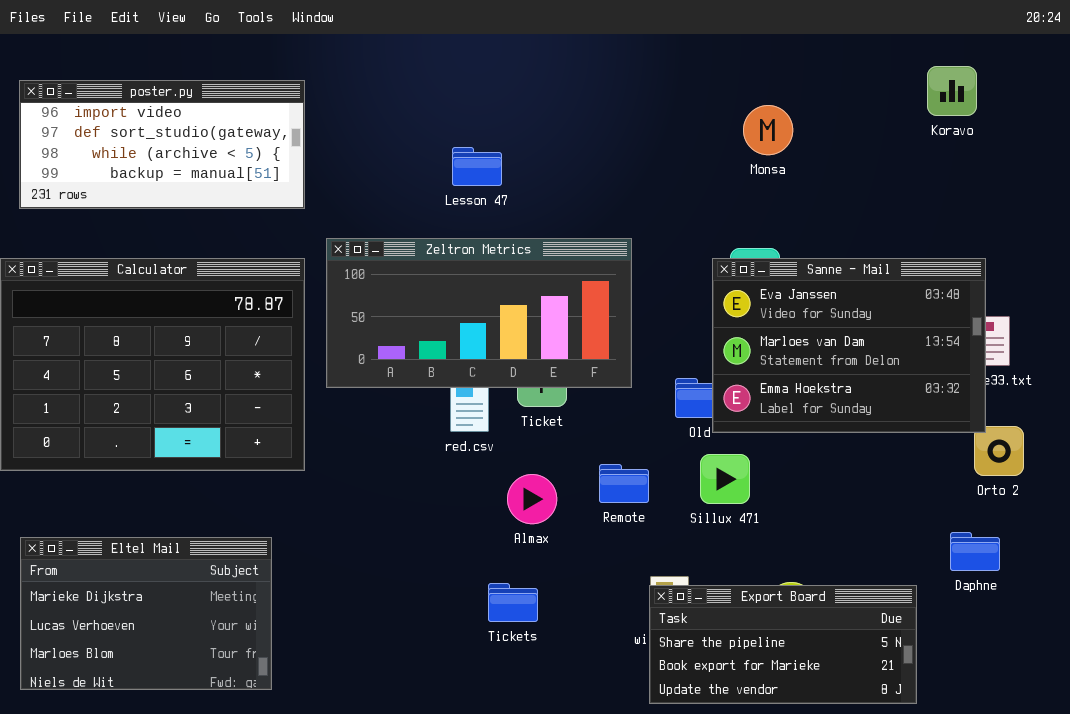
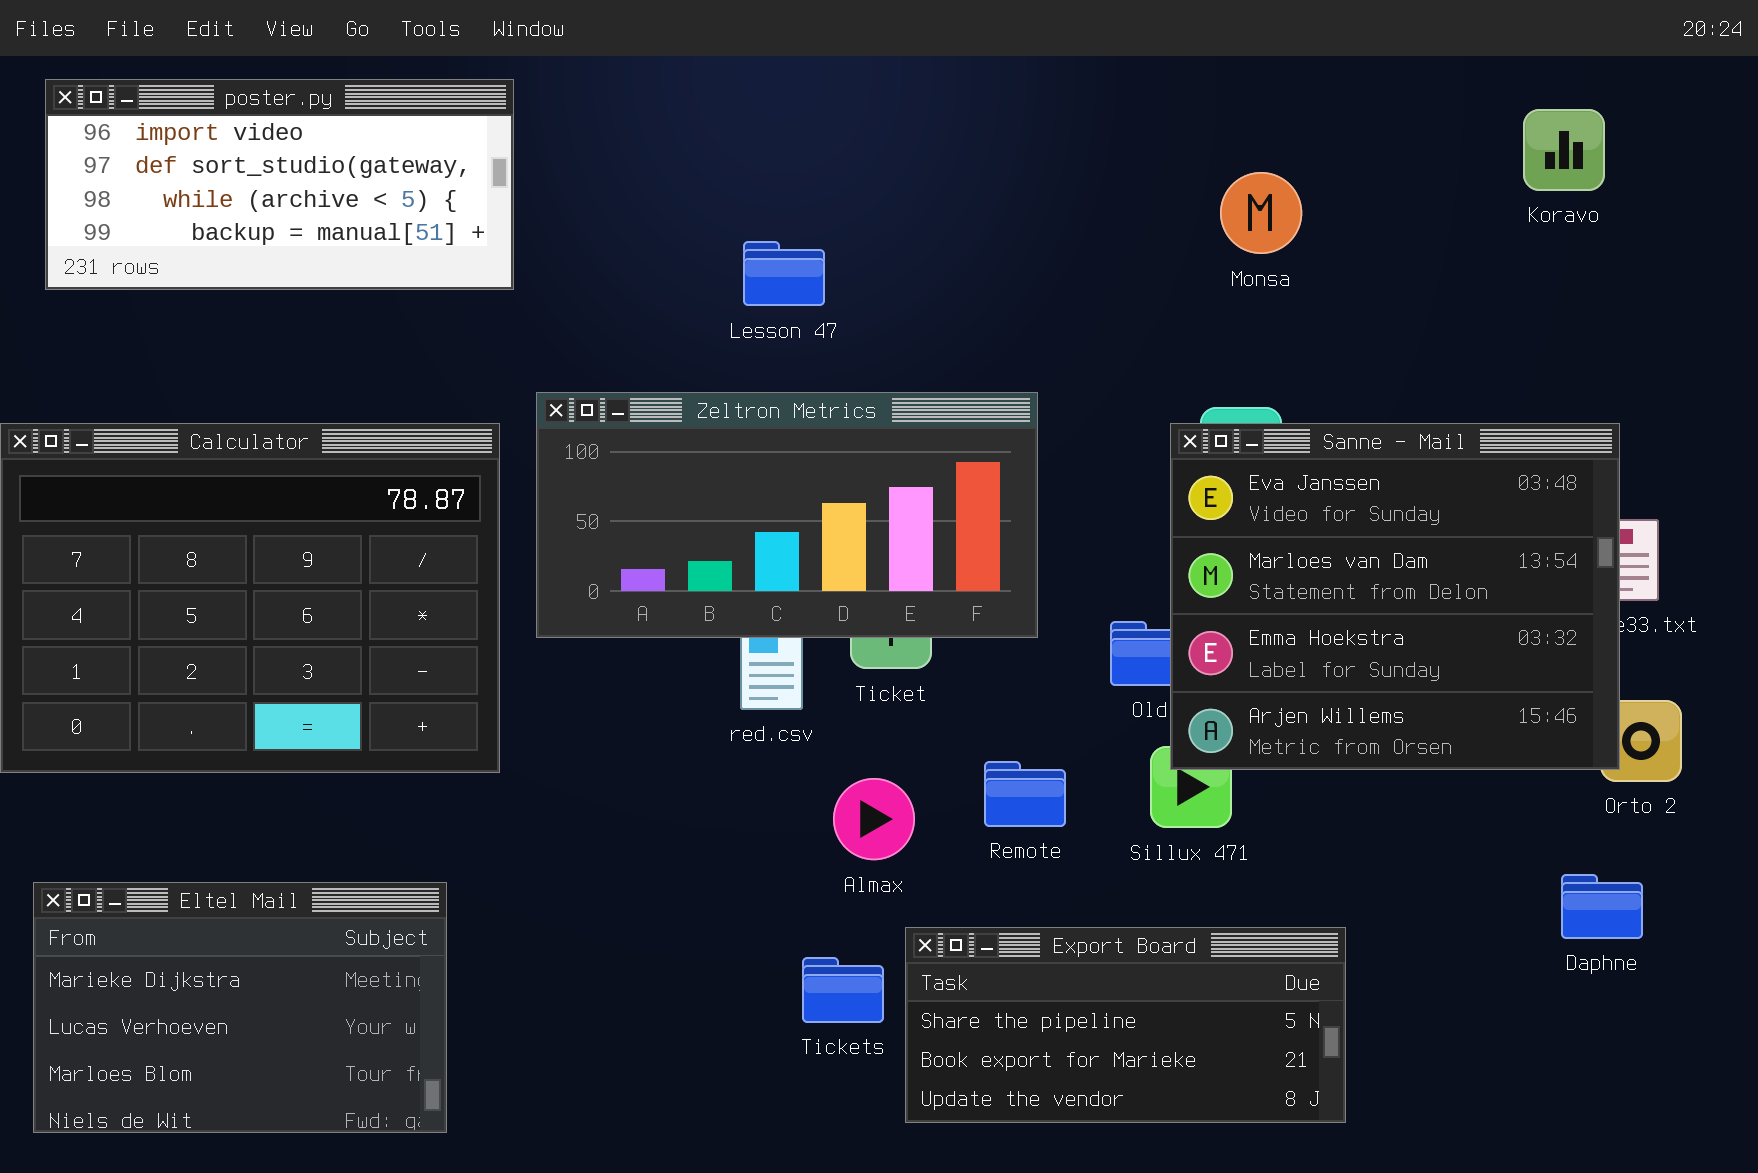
poster.py: [19,80,305,209] -> [45,79,514,290], moved
Sanne - Mail: [712,258,986,433] -> [1170,423,1620,770], resized
Export Board: [649,585,917,704] -> [905,927,1346,1123], moved

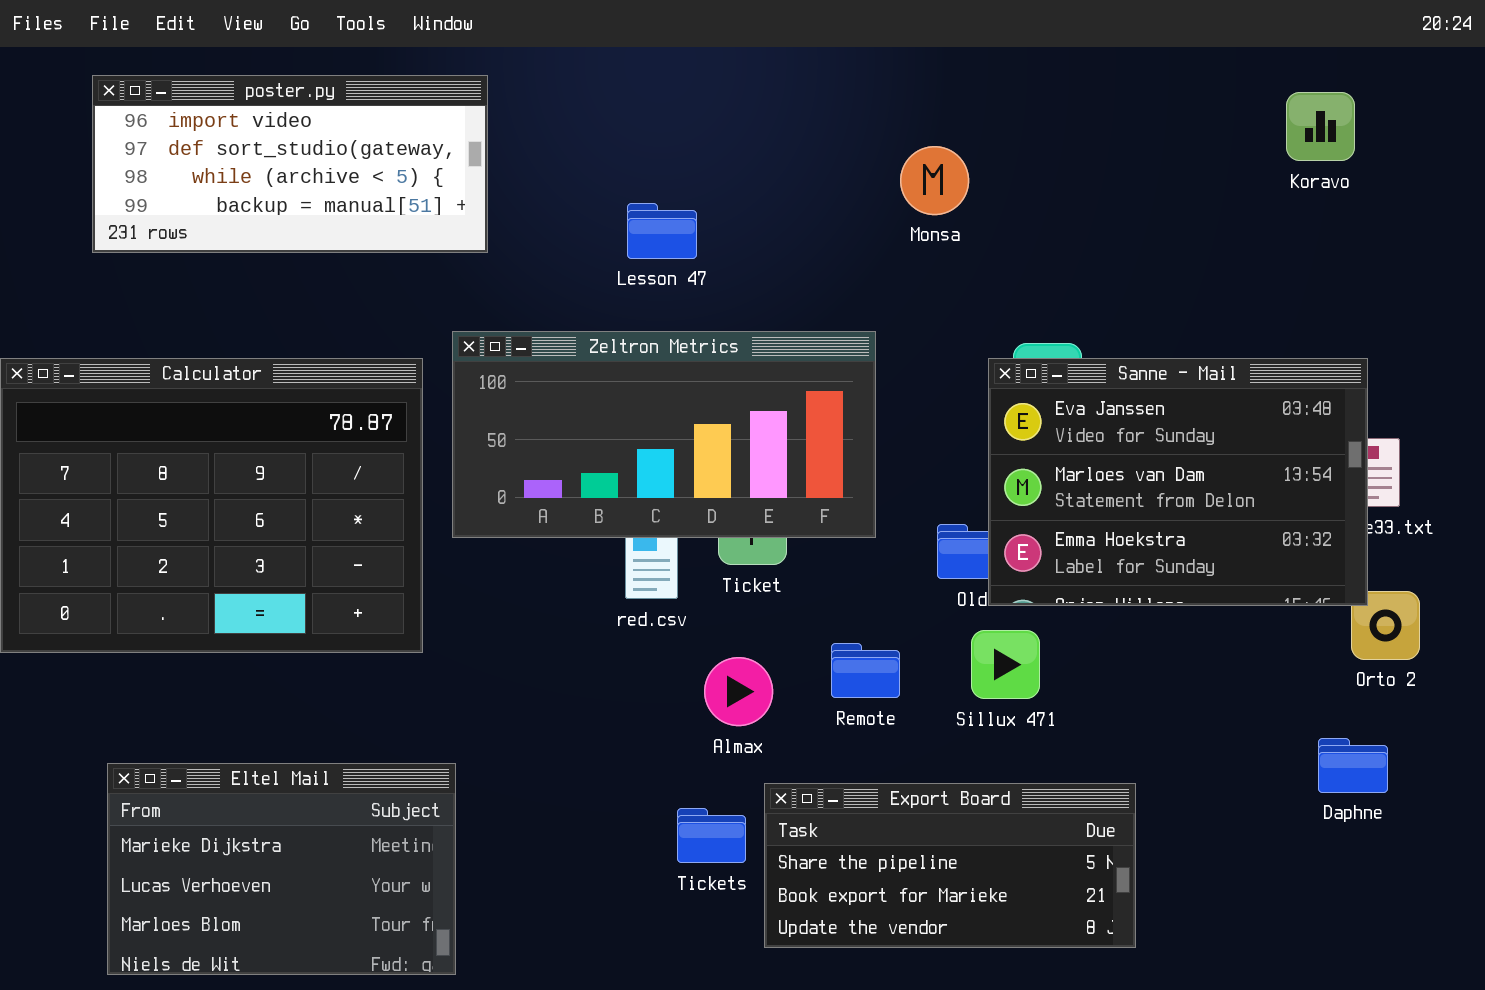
poster.py: [45,79,514,290] -> [92,75,488,253], moved
Monsa: [1220,172,1302,254] -> [900,146,969,215], moved
Sanne - Mail: [1170,423,1620,770] -> [988,358,1368,606], resized
Eltel Mail: [33,882,447,1133] -> [107,763,456,975], moved

